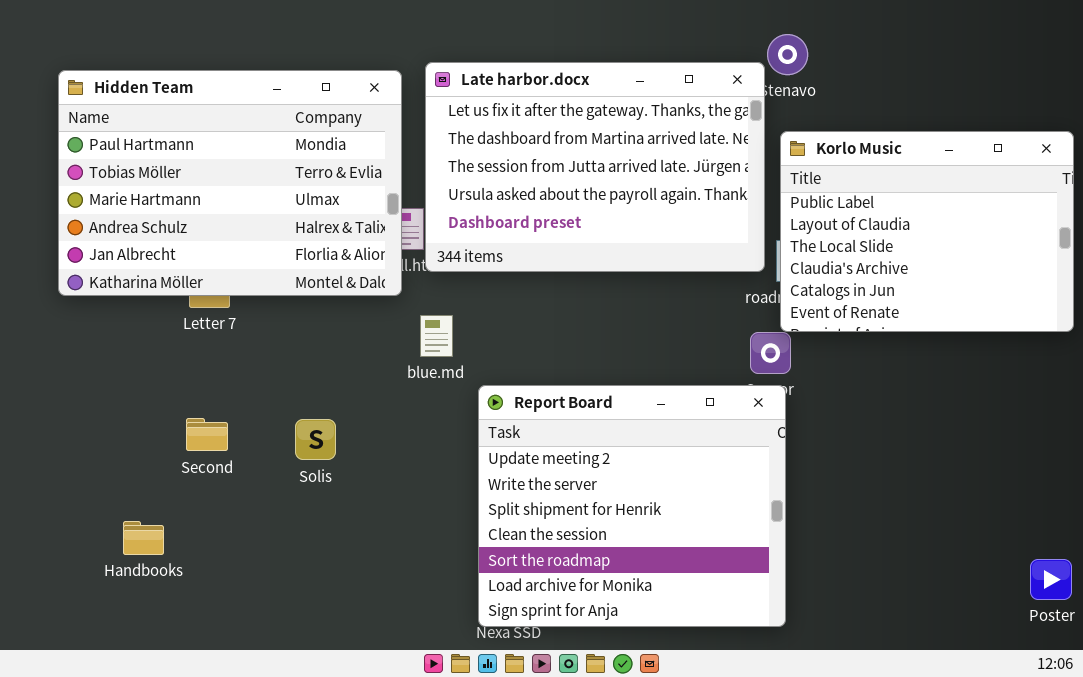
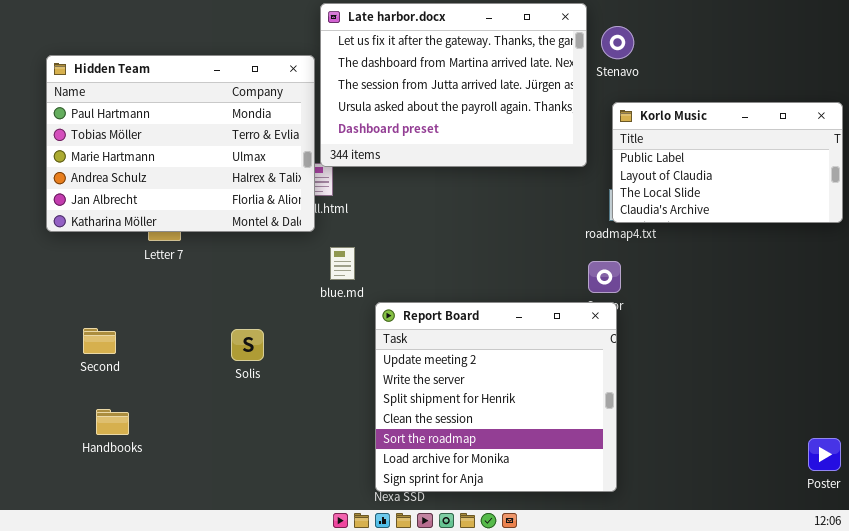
Late harbor.docx: [425,62,765,272] -> [320,3,587,167], moved
Korlo Music: [780,131,1074,332] -> [612,102,843,223], resized
Second: [186,418,228,451] -> [83,328,116,354], moved

